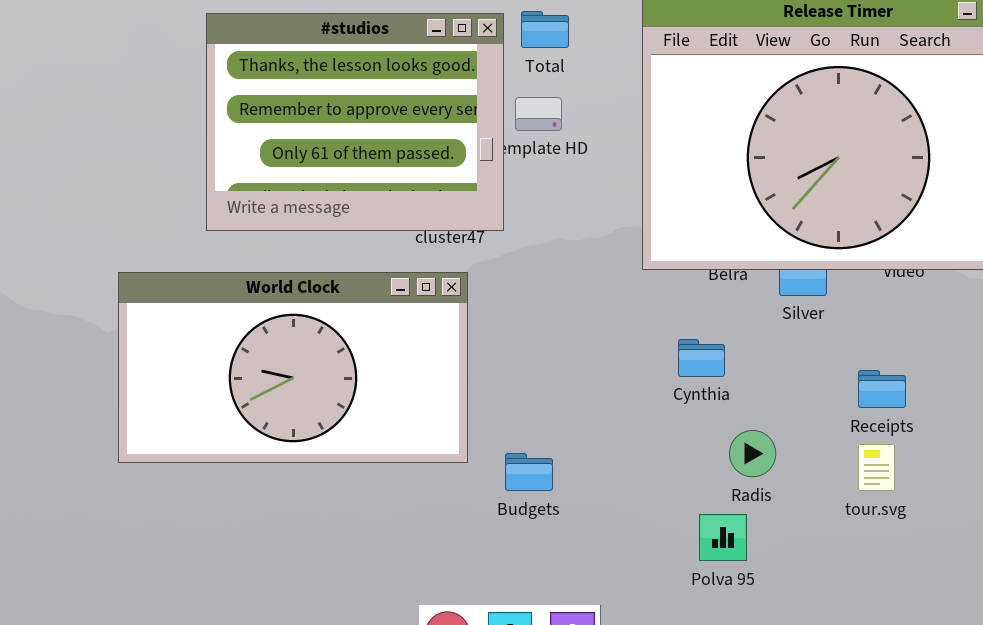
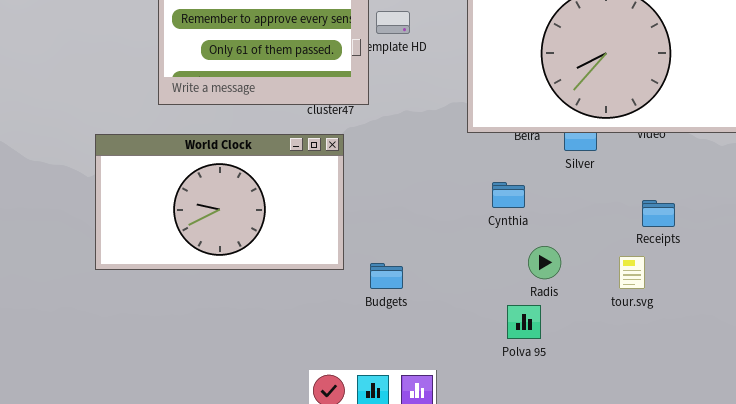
Receipts: [858,370,906,408] -> [642,200,675,227], moved

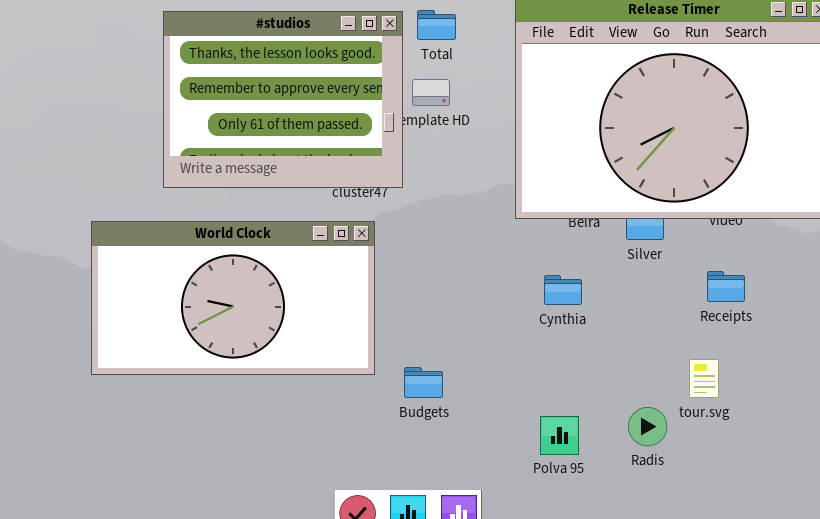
Receipts: [642,200,675,227] -> [707,271,745,302], moved
Radis: [528,246,561,279] -> [628,407,667,446], moved
Polva 95: [507,305,541,339] -> [540,416,579,455], moved

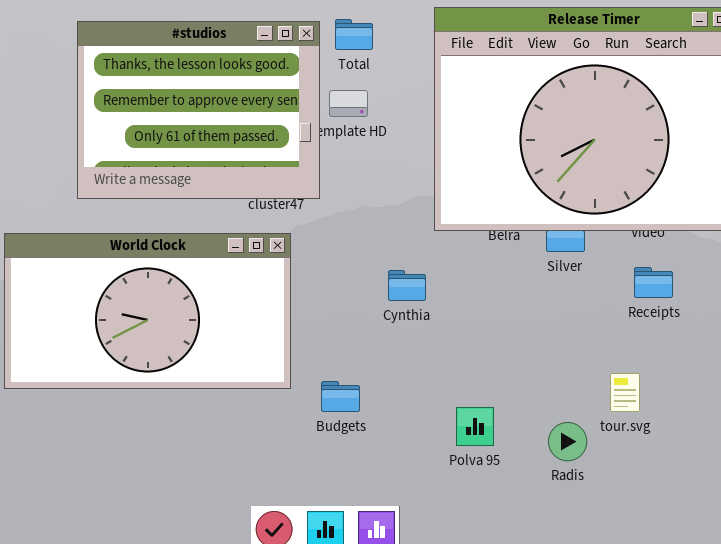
Receipts: [707,271,745,302] -> [634,267,673,298], moved
Cynthia: [544,275,582,305] -> [388,270,426,301], moved
Polva 95: [540,416,579,455] -> [456,407,494,446], moved

